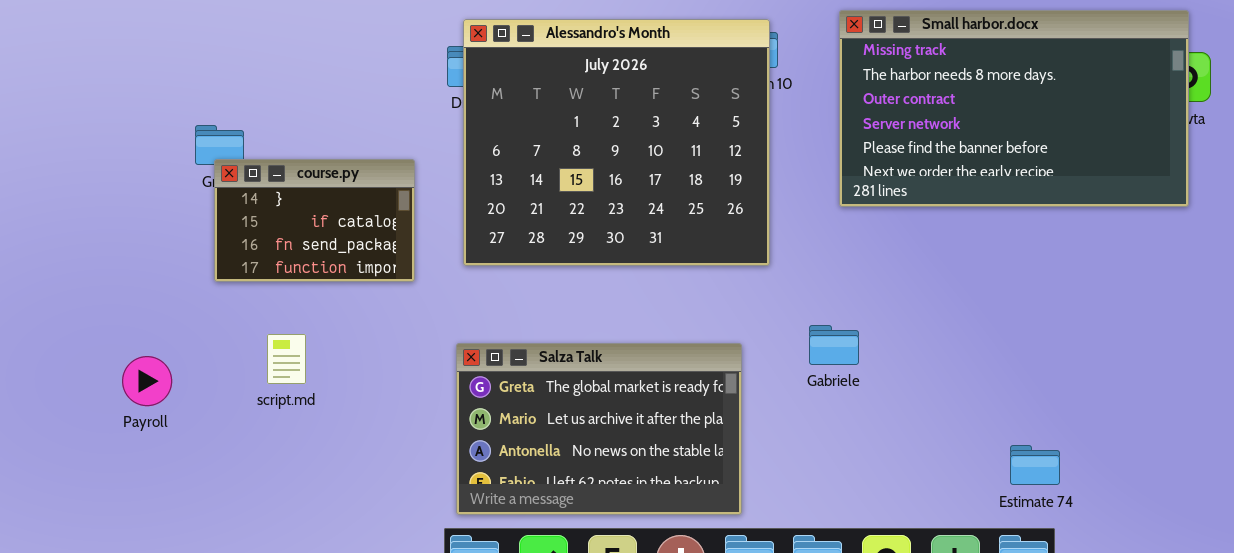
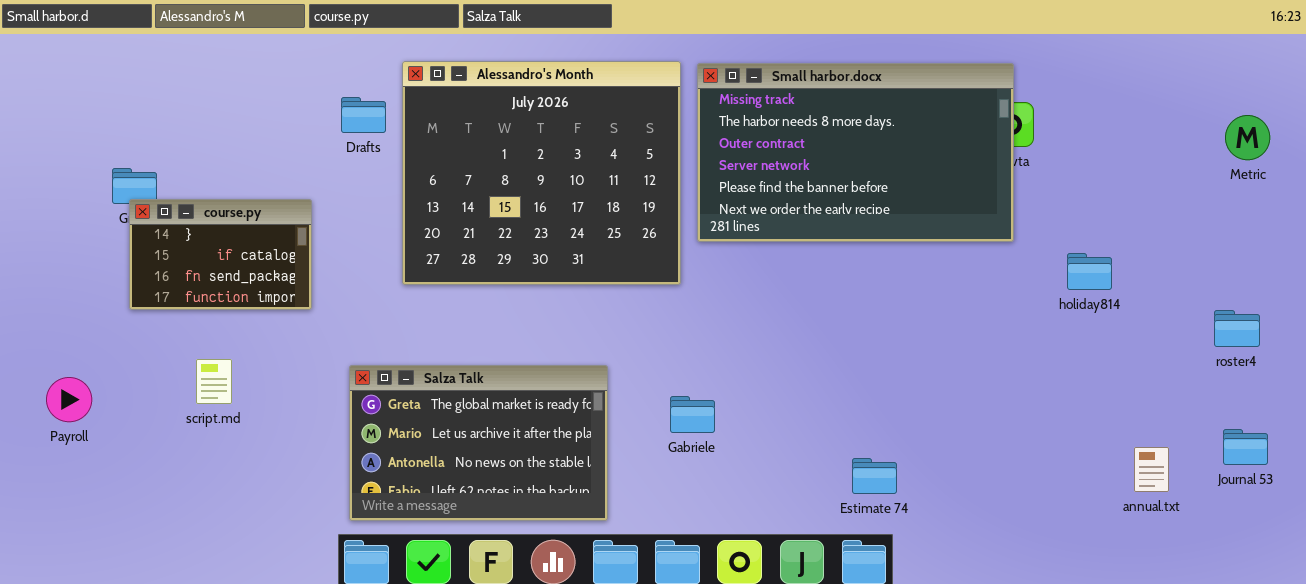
Alessandro's Month: [463,19,770,266] -> [402,61,681,285], moved
Gabriele: [809,325,859,365] -> [670,396,715,433], moved
script.md: [267,334,306,384] -> [196,359,232,404], moved

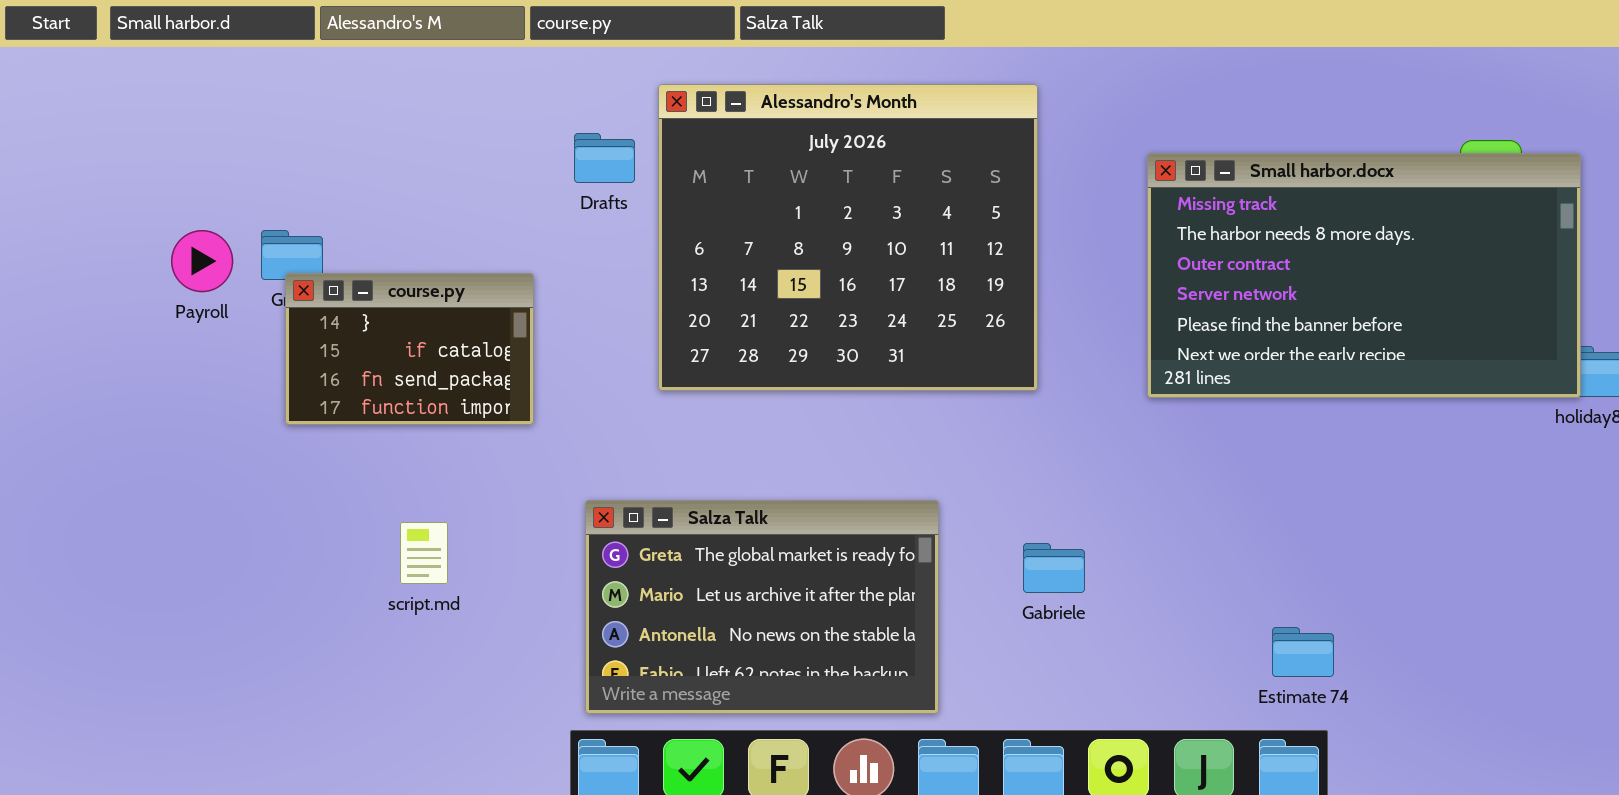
Small harbor.docx: [697,63,1014,242] -> [1147,153,1581,398], moved
script.md: [196,359,232,404] -> [400,522,448,584], moved
Payroll: [46,377,92,422] -> [171,230,233,292], moved

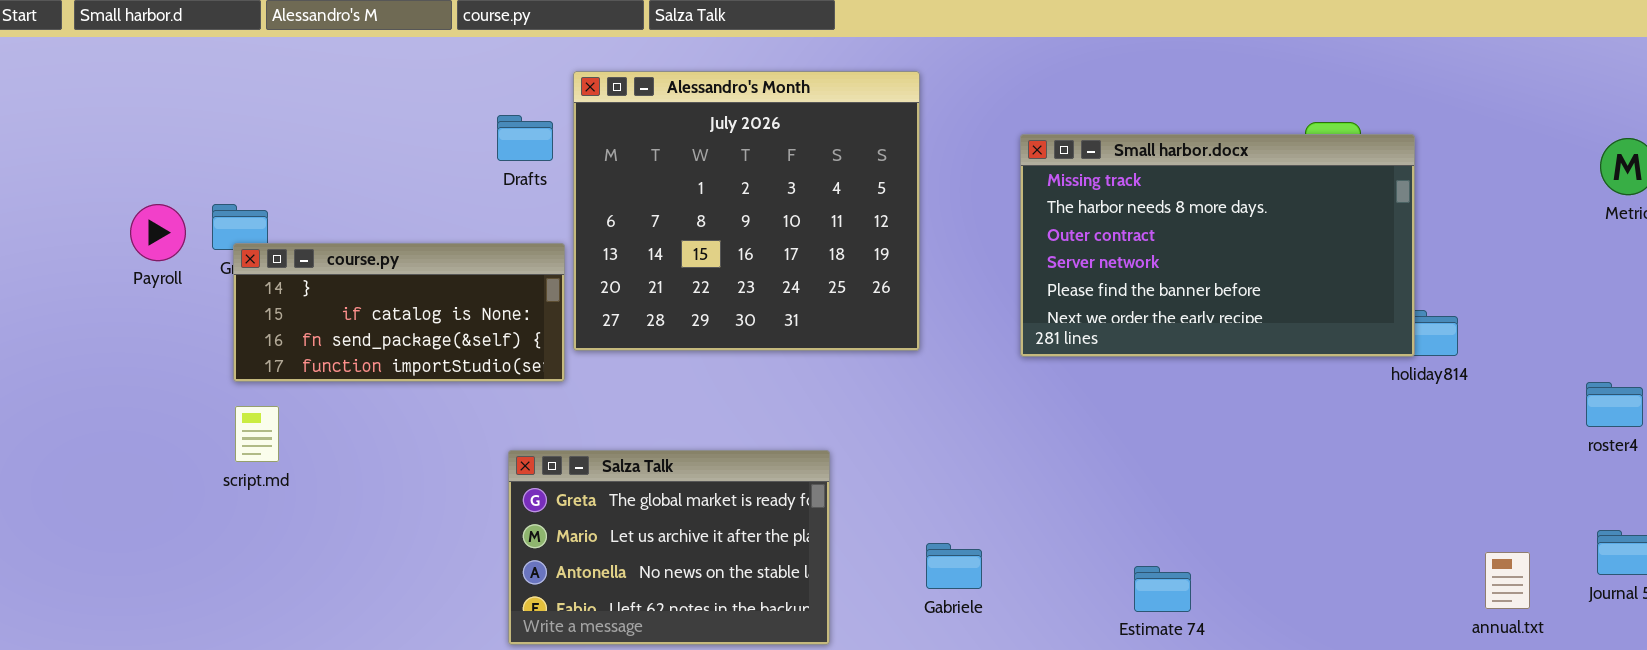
course.py: [285,273,534,425] -> [233,243,565,382], resized
script.md: [400,522,448,584] -> [235,406,279,462], moved
Gabriele: [1023,543,1085,593] -> [926,543,982,589], moved

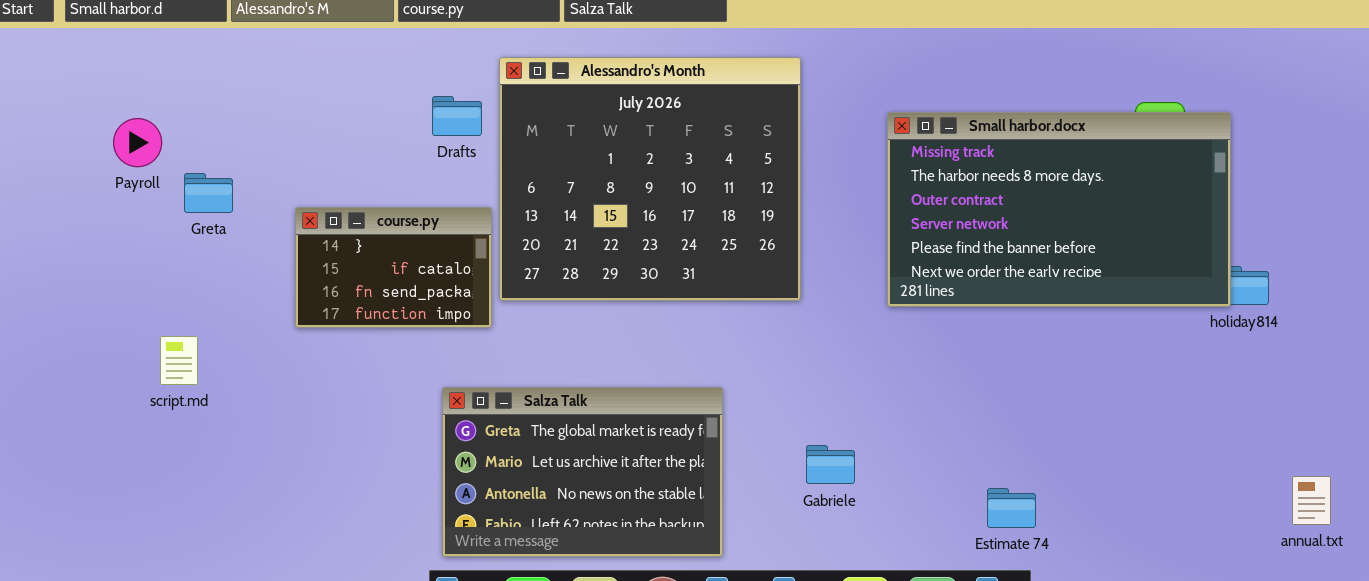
Payroll: [130,204,186,261] -> [113,118,162,167], moved
course.py: [233,243,565,382] -> [295,207,492,328], resized
script.md: [235,406,279,462] -> [160,336,198,385], moved
Gabriele: [926,543,982,589] -> [806,445,855,484], moved

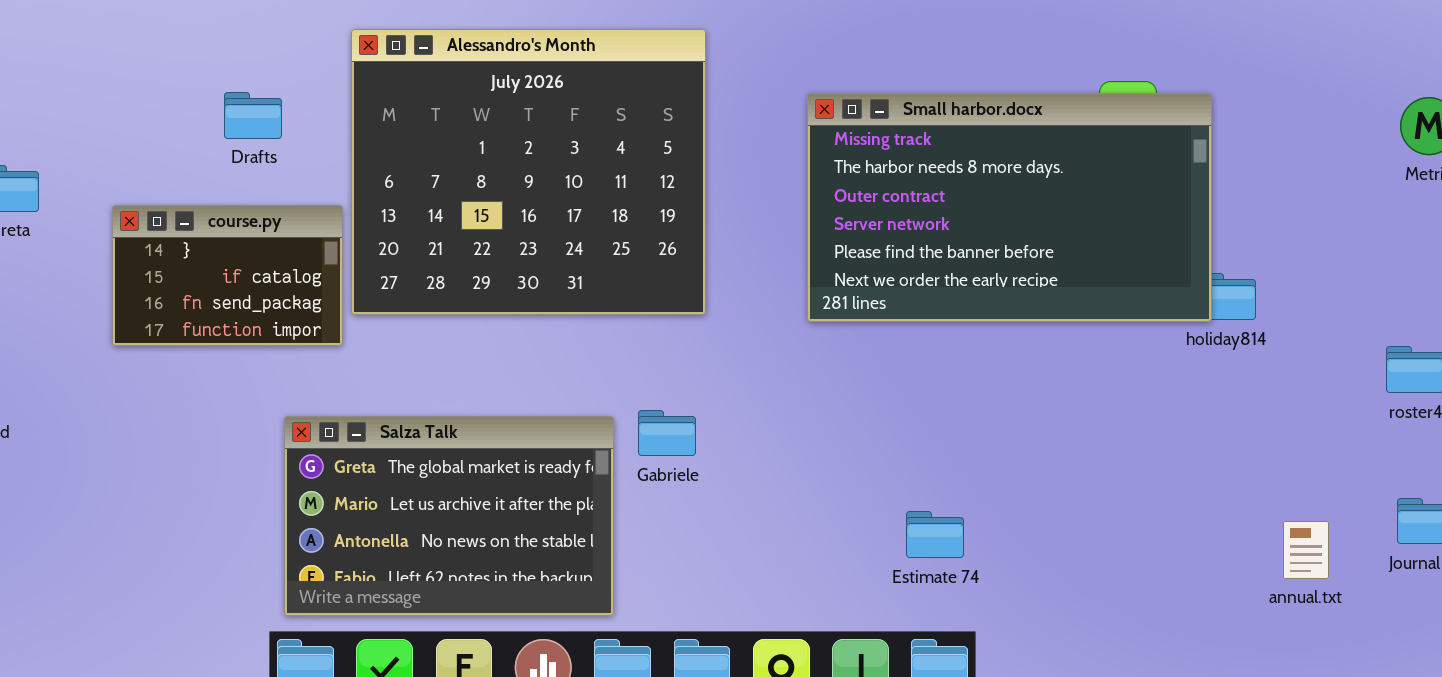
Drafts: [432,96,482,136] -> [224,92,282,139], moved
Gabriele: [806,445,855,484] -> [638,410,696,456], moved
Estimate 74: [987,488,1036,528] -> [906,511,964,558], moved

